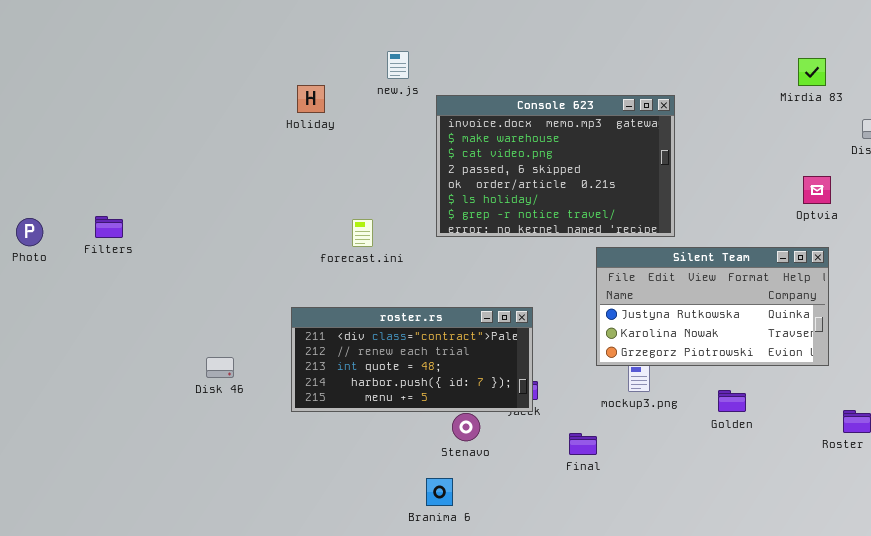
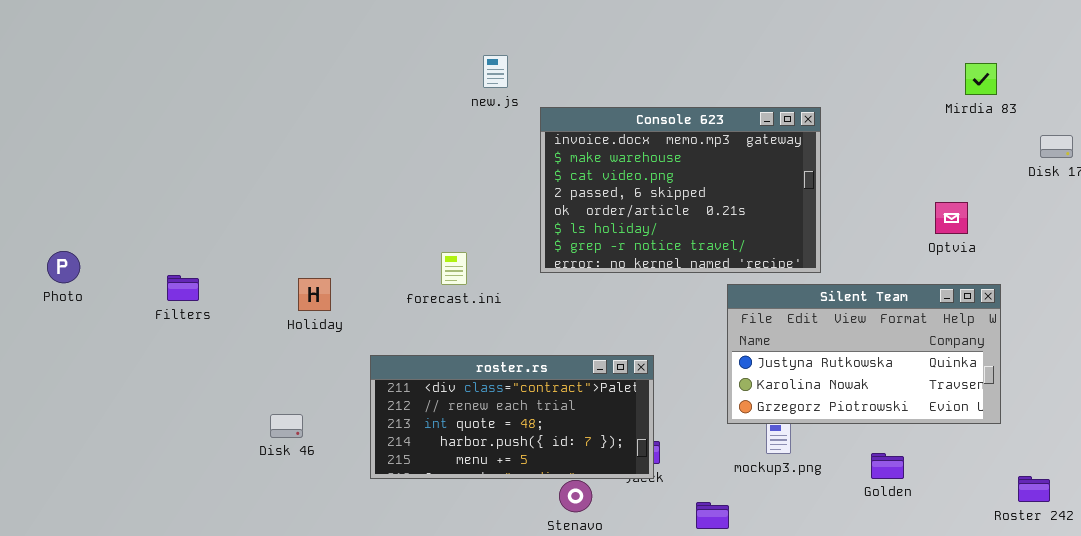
Holiday: [297,85,325,113] -> [298,278,331,311], moved
Optvia: [803,176,831,204] -> [935,202,968,234], moved
Filters: [95,216,123,238] -> [167,275,199,301], moved

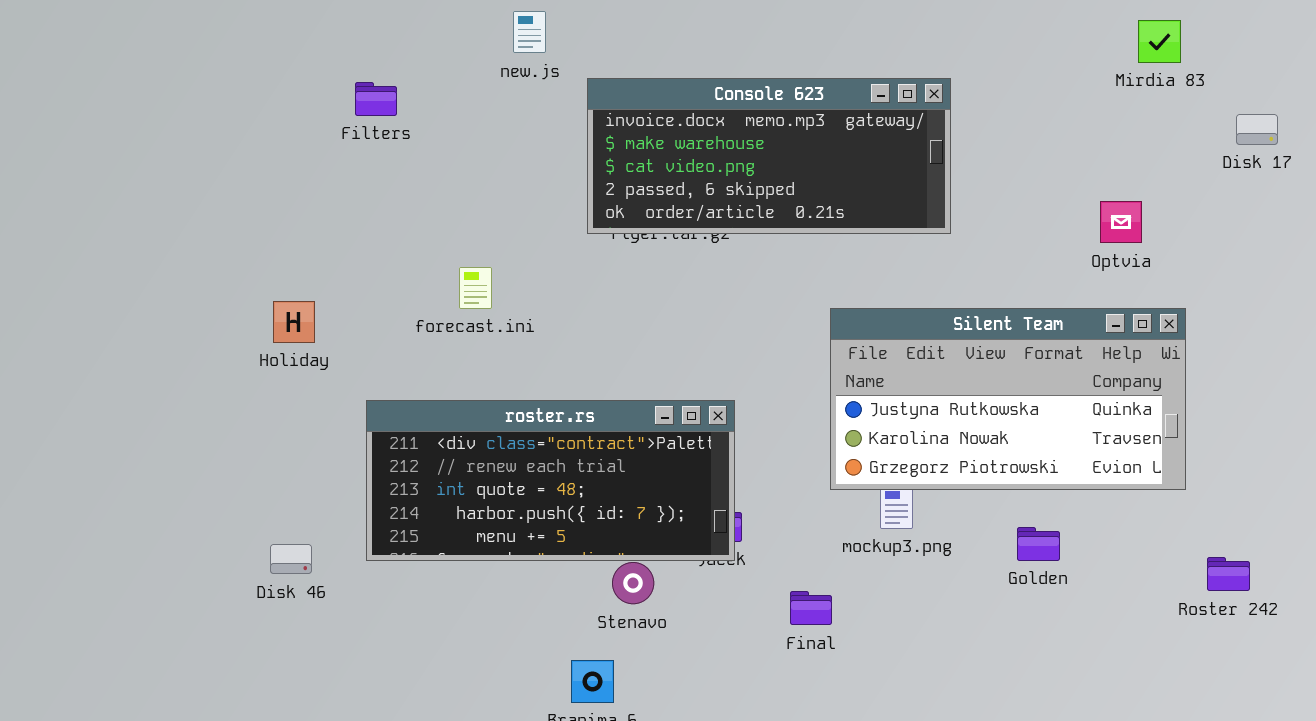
Console 623: [540,107,821,273] -> [587,78,951,234], resized
Filters: [167,275,199,301] -> [355,82,397,116], moved
Disk 46: [270,414,303,438] -> [270,544,312,574], moved

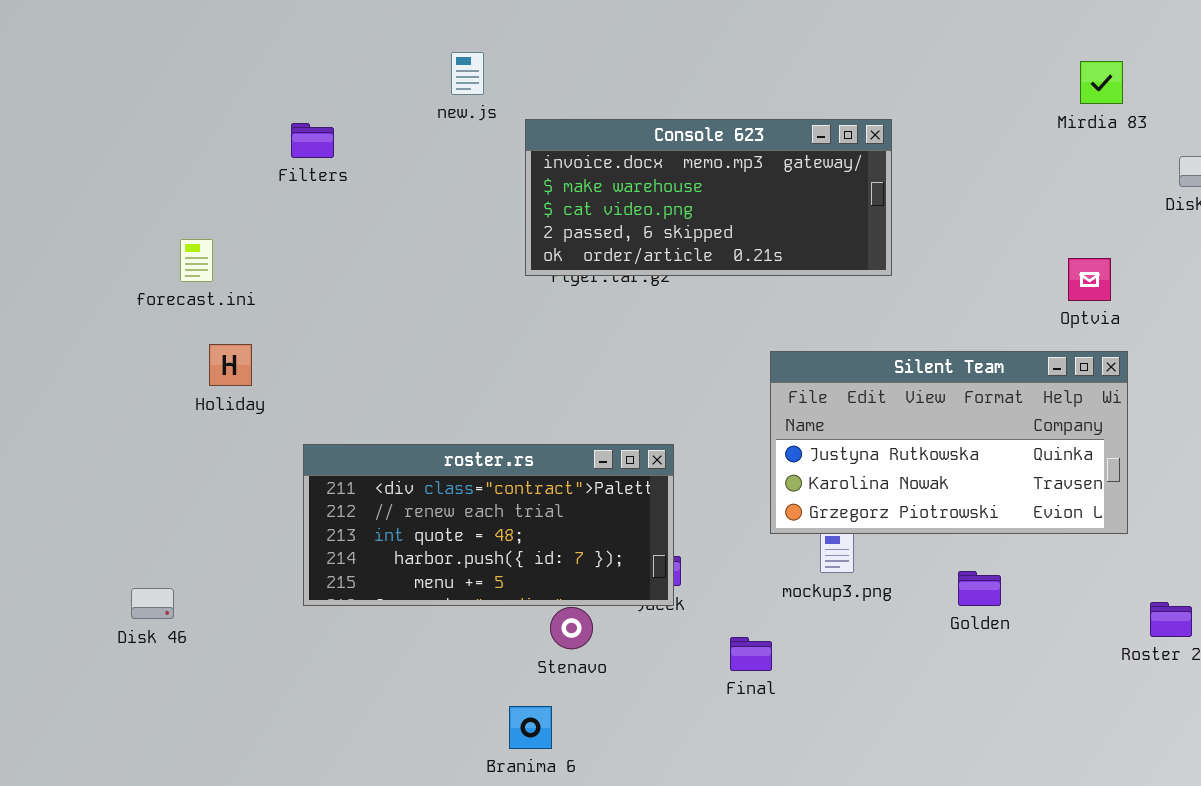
Optvia: [1100,201,1142,243] -> [1068,258,1111,301], moved
forecast.ini: [459,267,492,309] -> [180,239,213,282], moved
Disk 46: [270,544,312,574] -> [131,588,174,619], moved

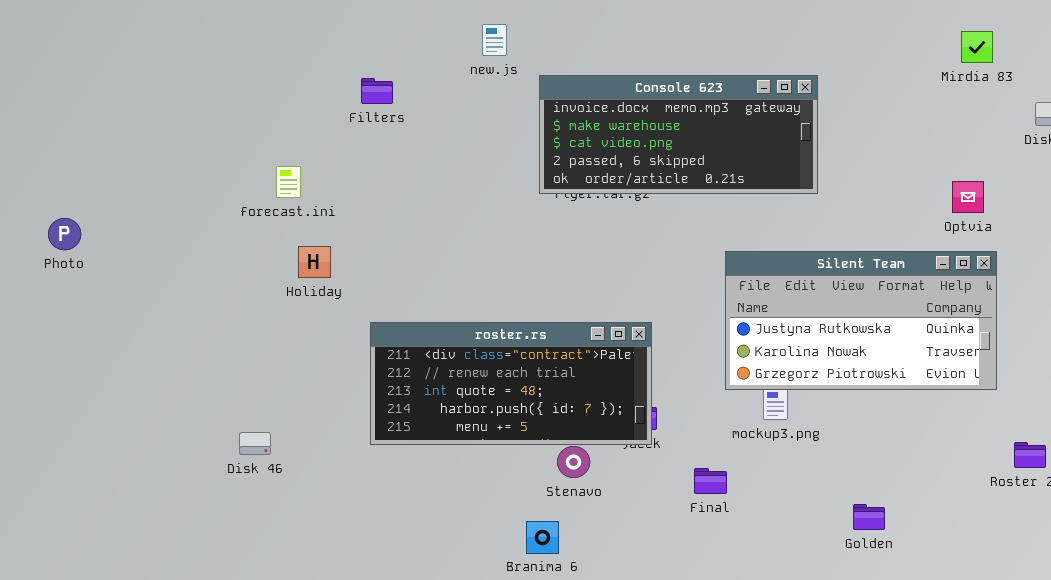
Golden: [958,571,1001,606] -> [853,504,885,530], moved

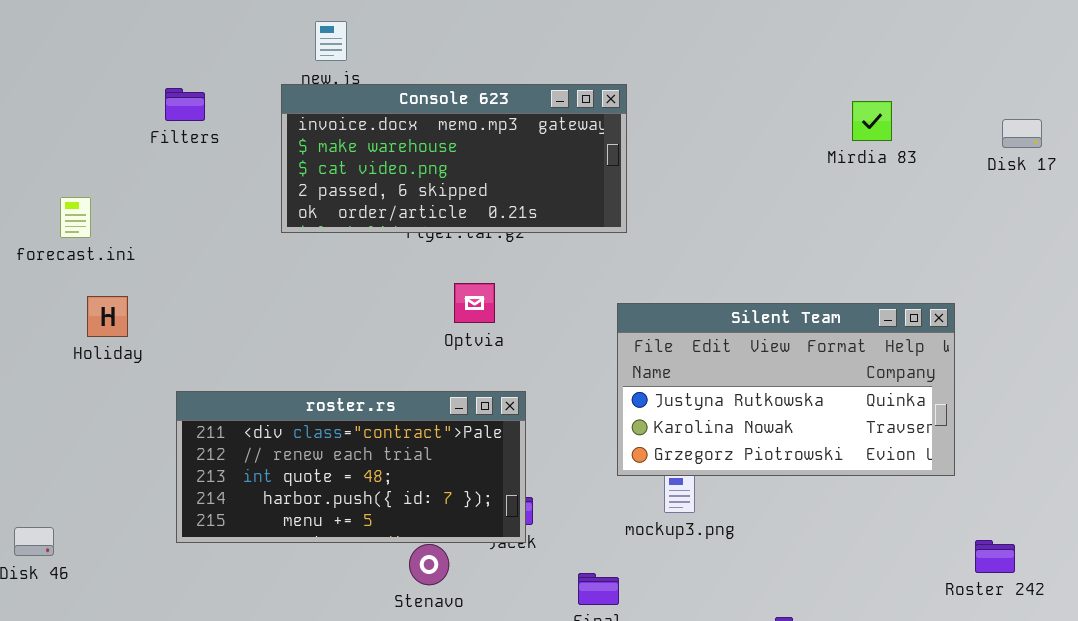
Mirdia 83: [961,31,993,63] -> [852,101,892,141], moved
Console 623: [539,75,818,194] -> [281,84,627,233], moved
Optvia: [952,181,984,213] -> [454,283,495,323], moved

